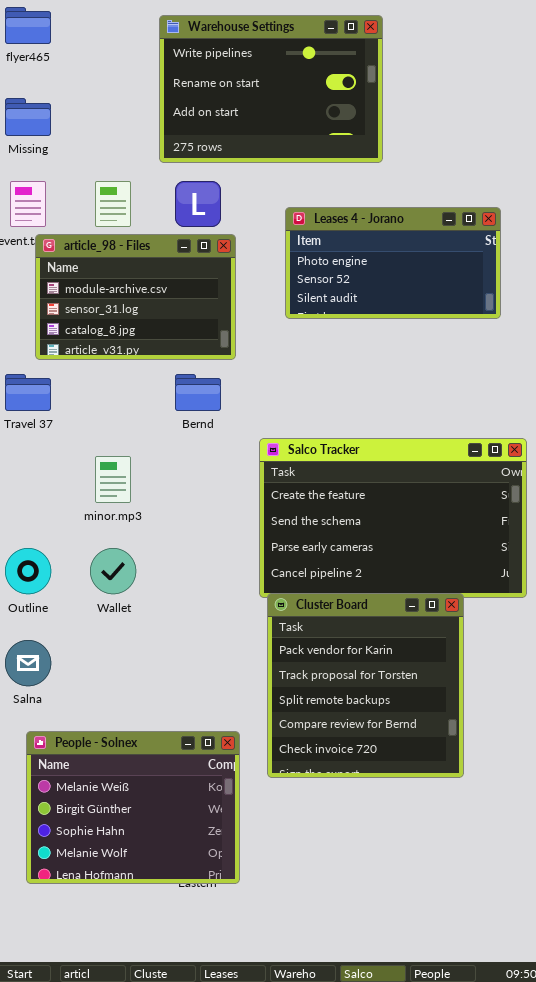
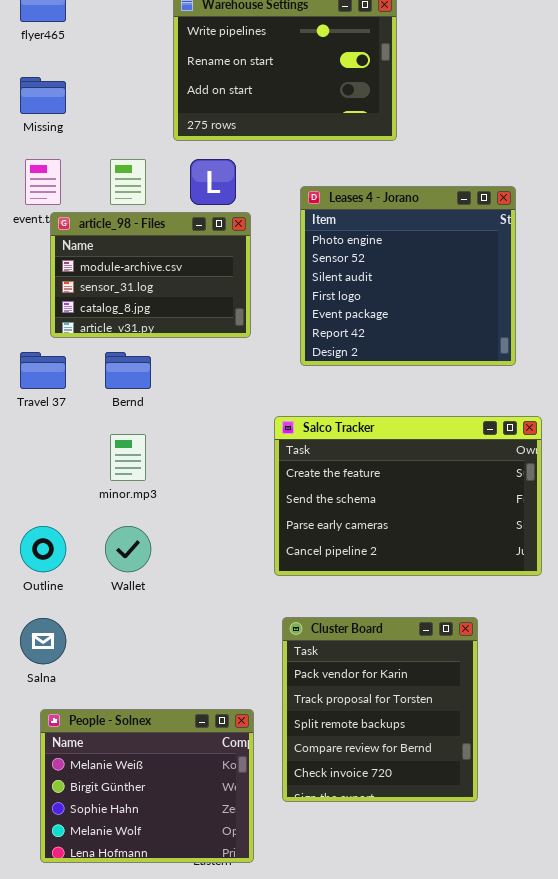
Leases 4 - Jorano: [285,207,501,319] -> [300,186,516,366], resized
Bernd: [175,374,221,411] -> [105,352,151,389], moved
Cluster Board: [267,593,464,778] -> [282,617,478,802], moved

